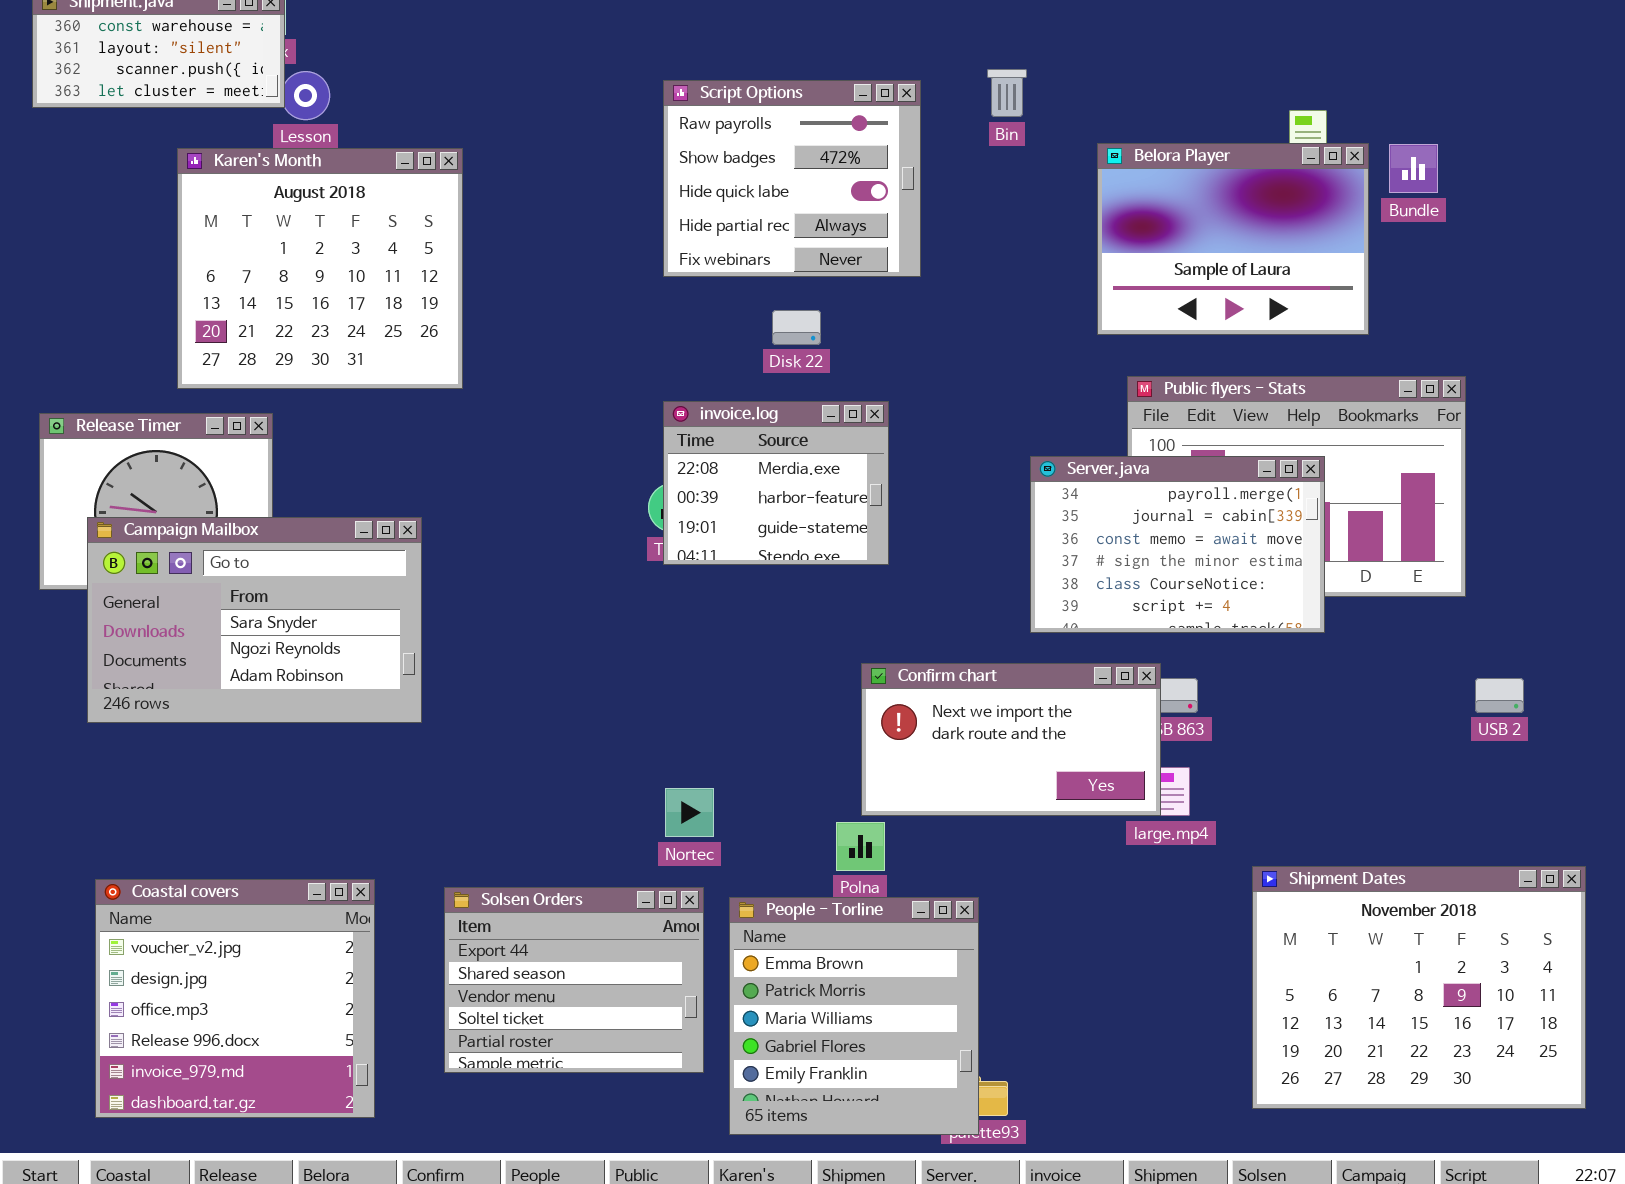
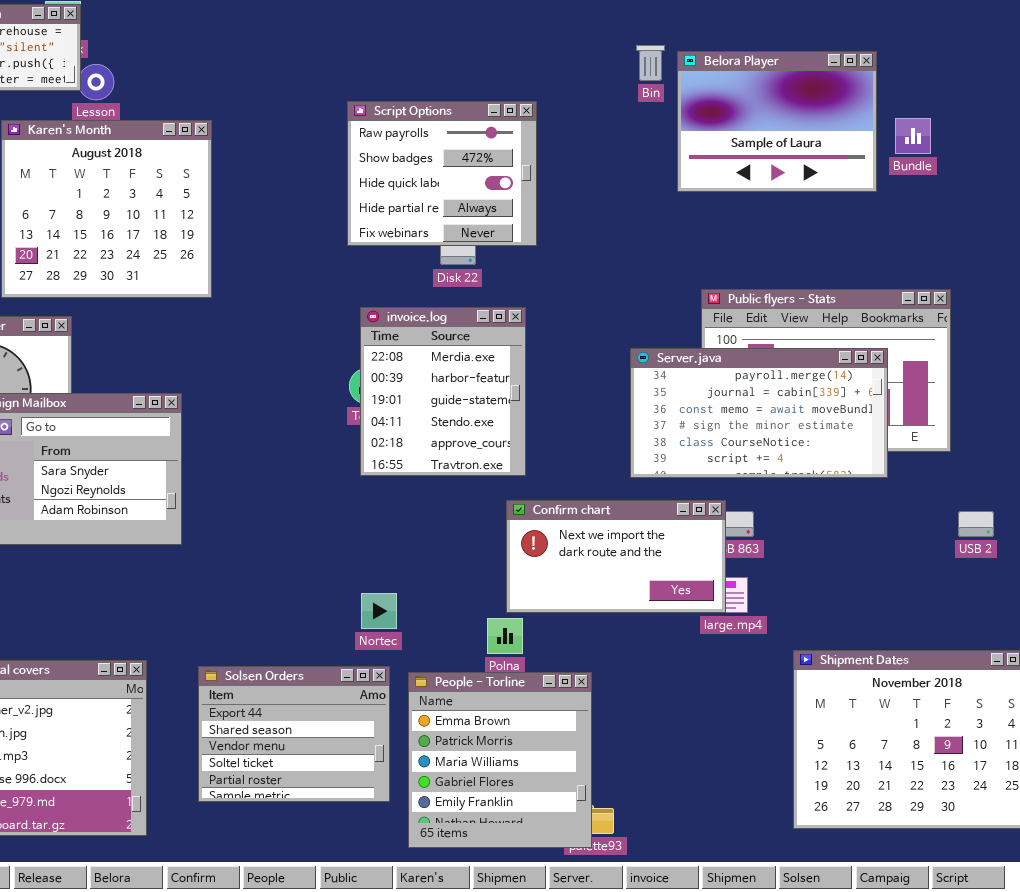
Bin: [987,69,1027,117] -> [636,45,665,81], moved
Script Options: [663,80,921,277] -> [347,101,537,246], moved
Belora Player: [1097,143,1369,335] -> [677,51,877,192], moved
invoice.log: [663,401,889,565] -> [360,307,526,476], resized
Server.java: [1030,456,1325,633] -> [630,348,888,478], resized

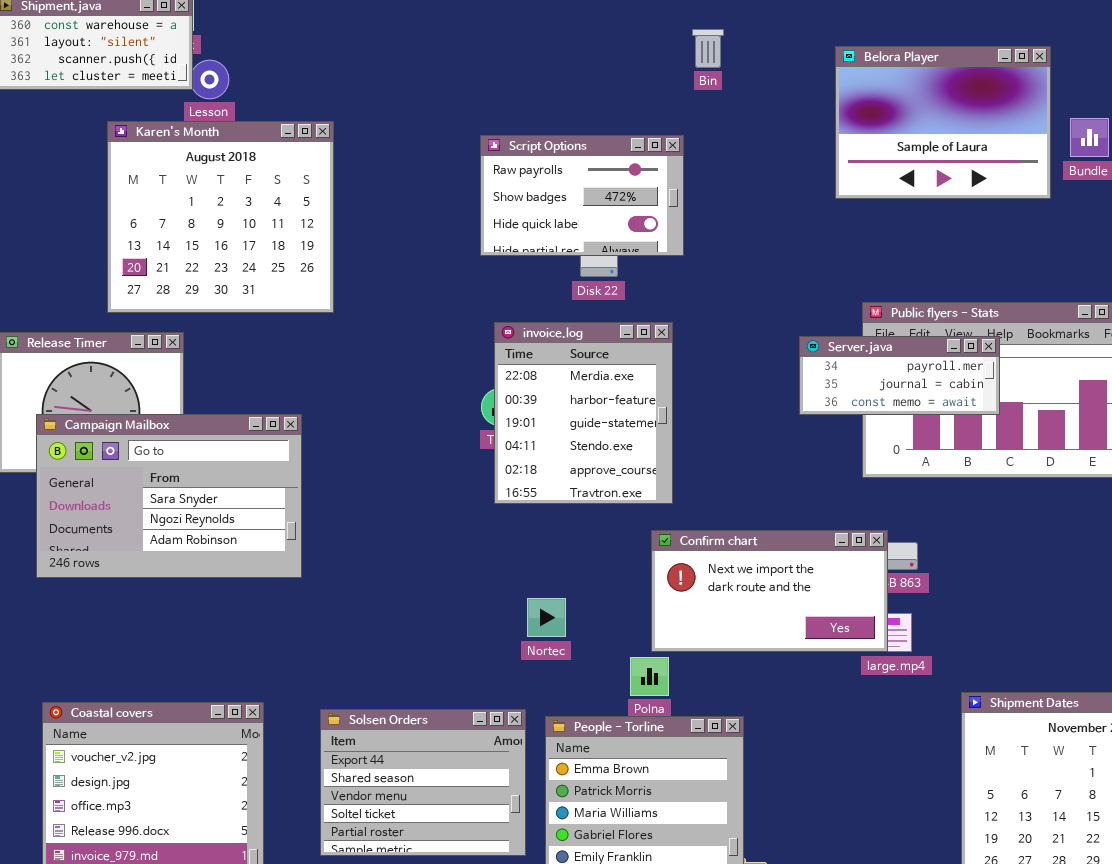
Bin: [636,45,665,81] -> [692,29,724,68], moved
Script Options: [347,101,537,246] -> [480,135,684,256], resized
Server.java: [630,348,888,478] -> [799,336,1000,415], moved, resized
Nortec: [361,593,397,629] -> [527,598,566,637], moved

